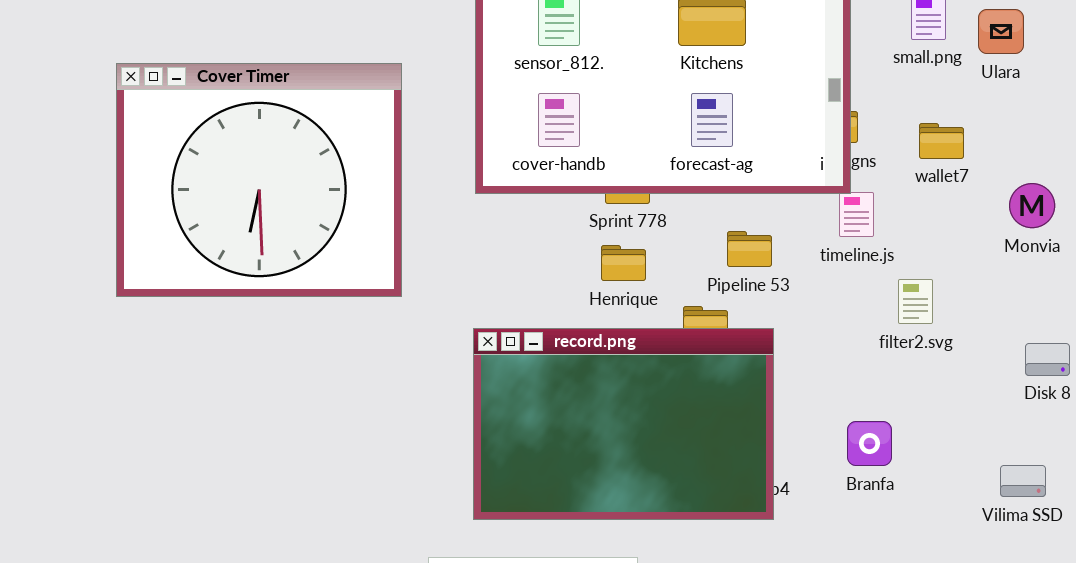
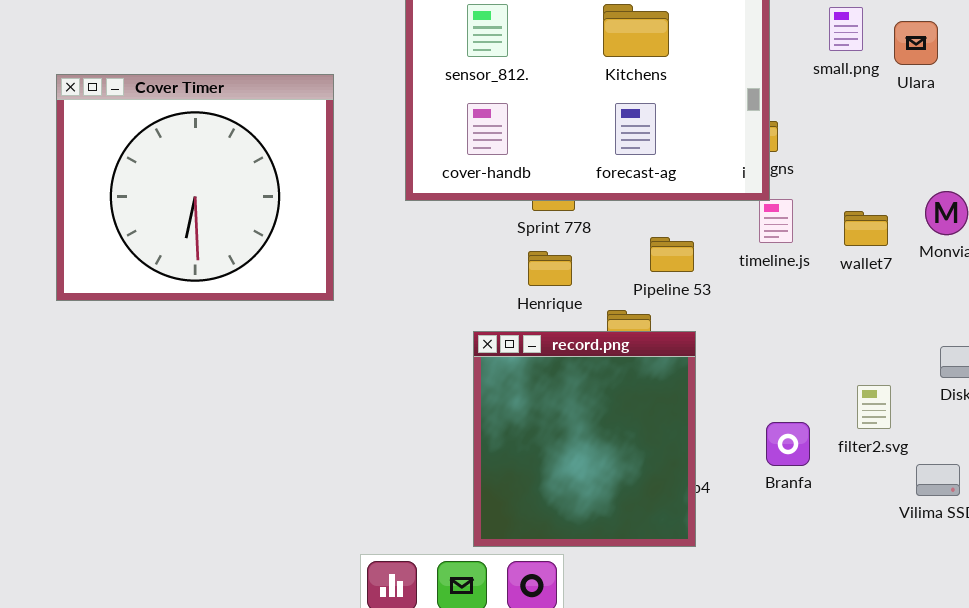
wallet7: [919,123,964,159] -> [844,211,888,246], moved
filter2.svg: [898,279,933,324] -> [857,385,891,429], moved
record.png: [473,328,774,520] -> [473,331,696,547], resized

